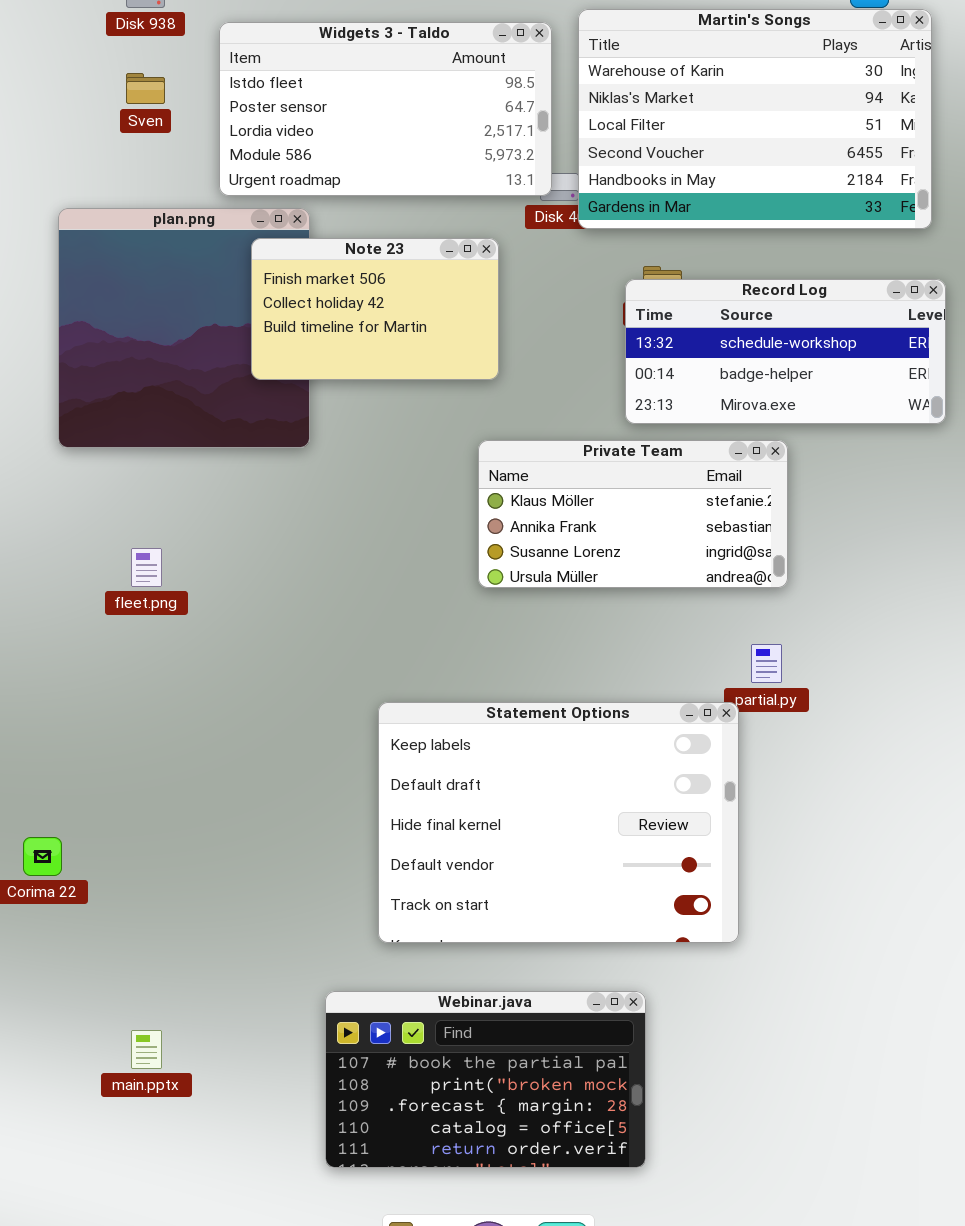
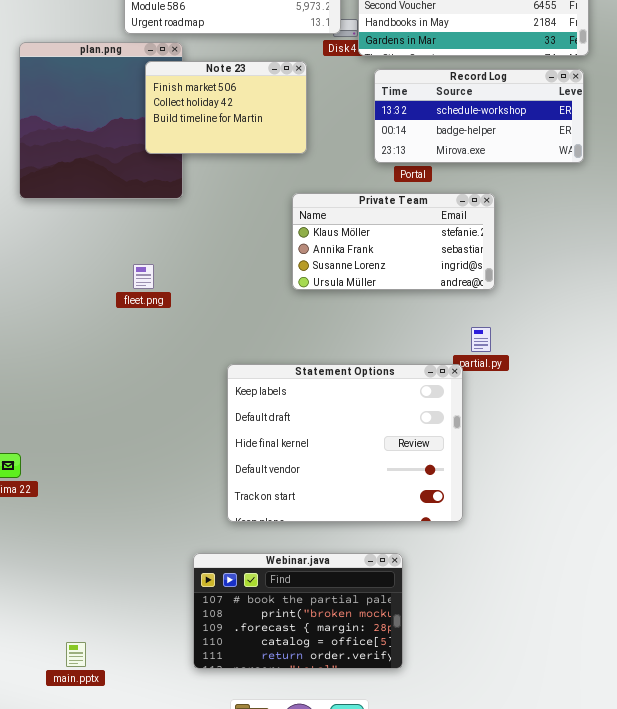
Record Log: [625,279,946,424] -> [374,69,584,163], moved
fleet.png: [131,548,162,587] -> [133,264,154,289], moved
main.pptx: [131,1030,162,1069] -> [66,642,86,667], moved

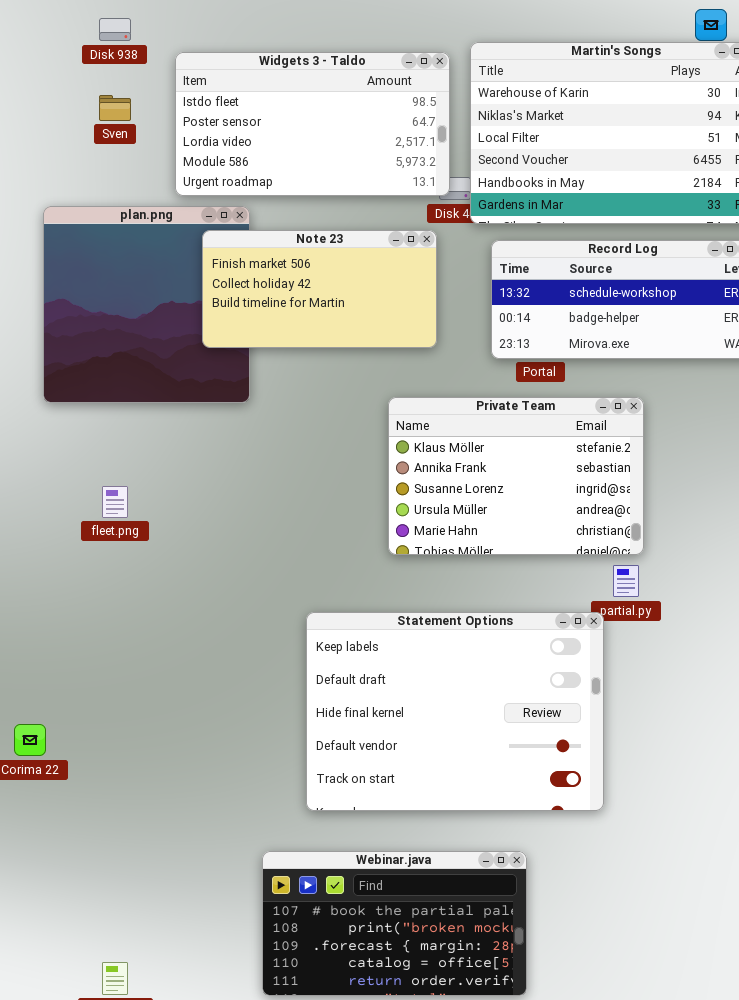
Note 23: [145,61,307,154] -> [202,230,437,348], resized
Private Team: [292,193,495,290] -> [388,397,644,555], resized
fleet.png: [133,264,154,289] -> [102,486,128,518], moved

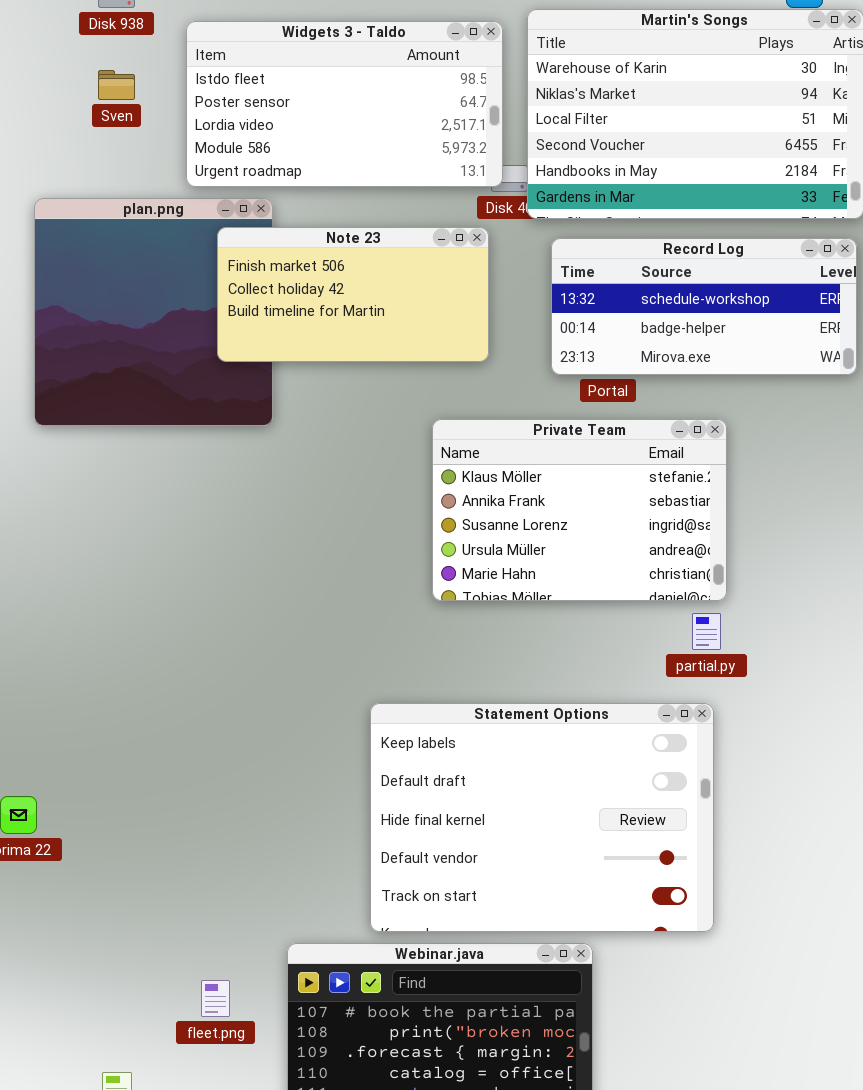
fleet.png: [102,486,128,518] -> [201,980,230,1017], moved
Statement Options: [306,612,604,811] -> [370,703,714,932], moved

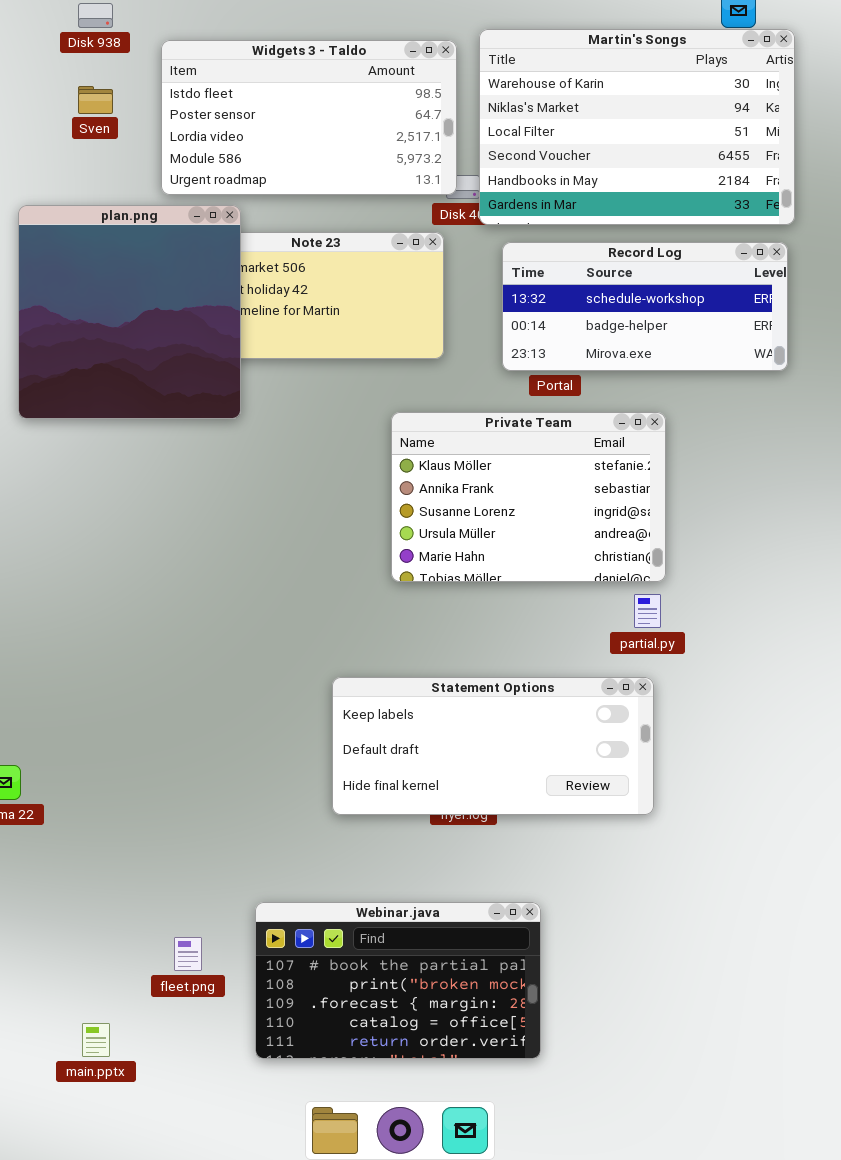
plan.png: [34,198,273,426] -> [18,205,241,419], raised
Statement Options: [370,703,714,932] -> [332,677,654,815], resized

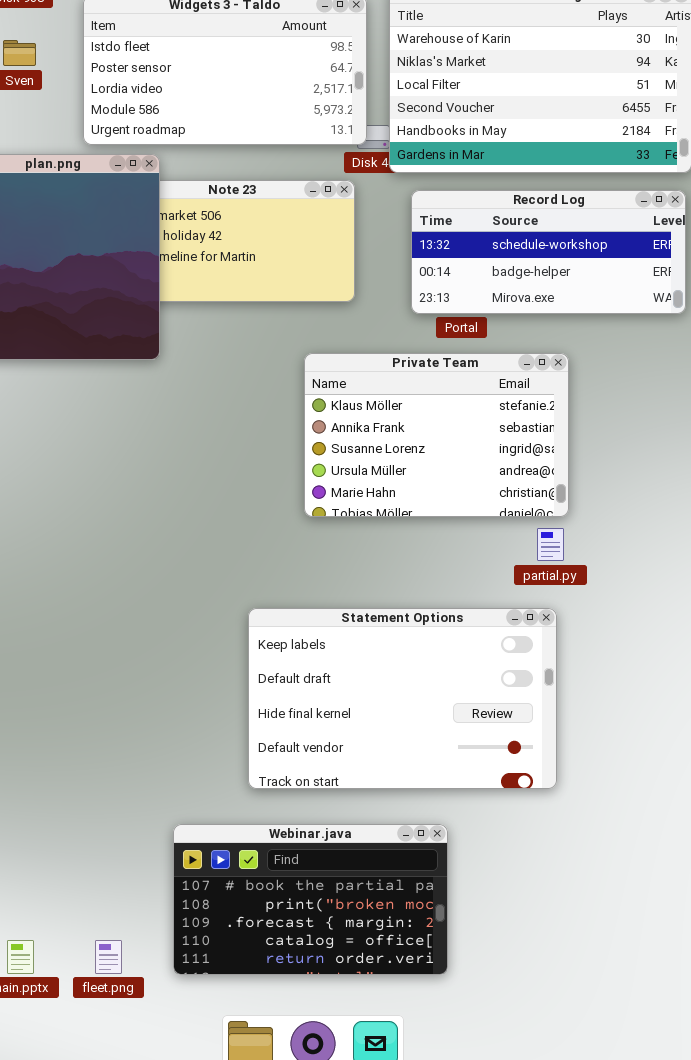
Statement Options: [332,677,654,815] -> [248,608,557,789], resized
fleet.png: [174,937,202,971] -> [95,940,122,974], moved

